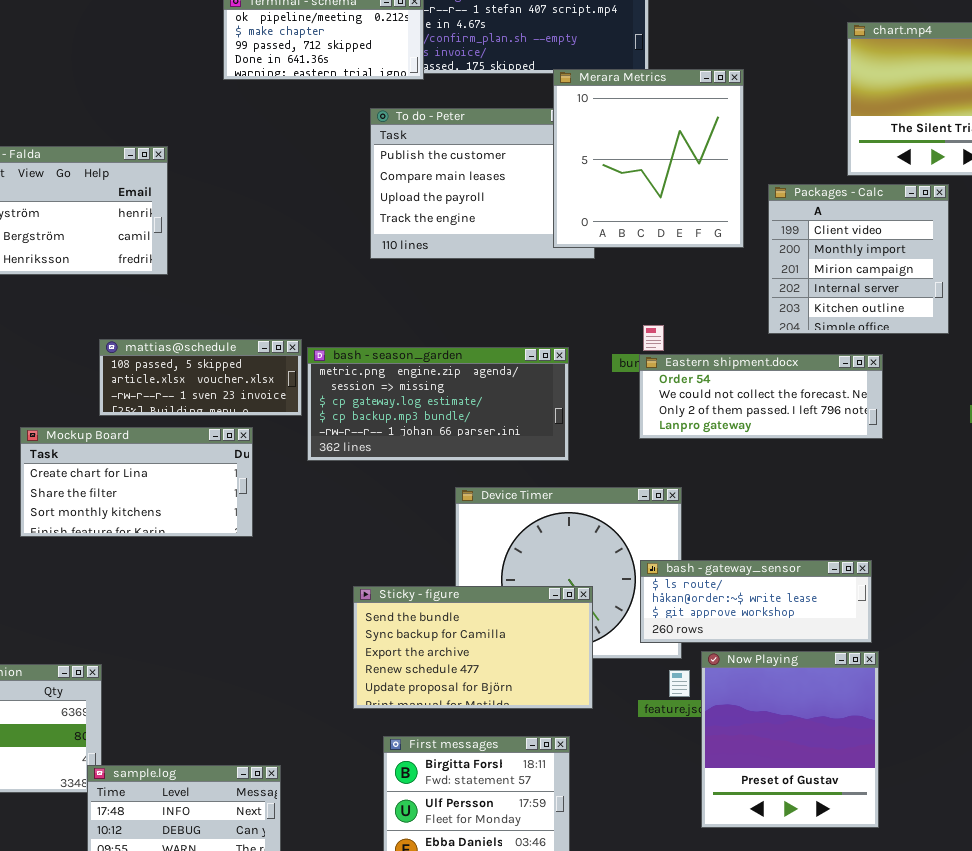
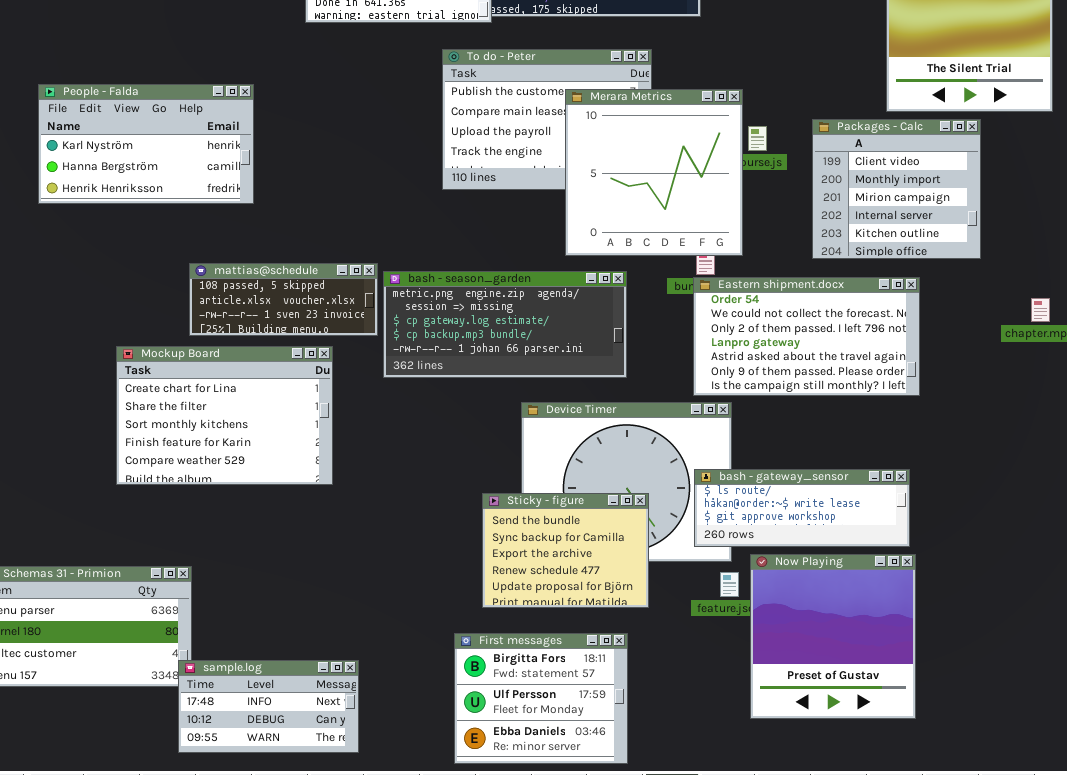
Merara Metrics: [553,69,744,248] -> [565,89,743,256], moved
Eastern shipment.docx: [639,354,883,439] -> [693,277,920,396], resized
Mockup Board: [20,427,253,537] -> [116,346,333,485], resized
Sticky - figure: [353,586,593,709] -> [482,493,649,608], resized

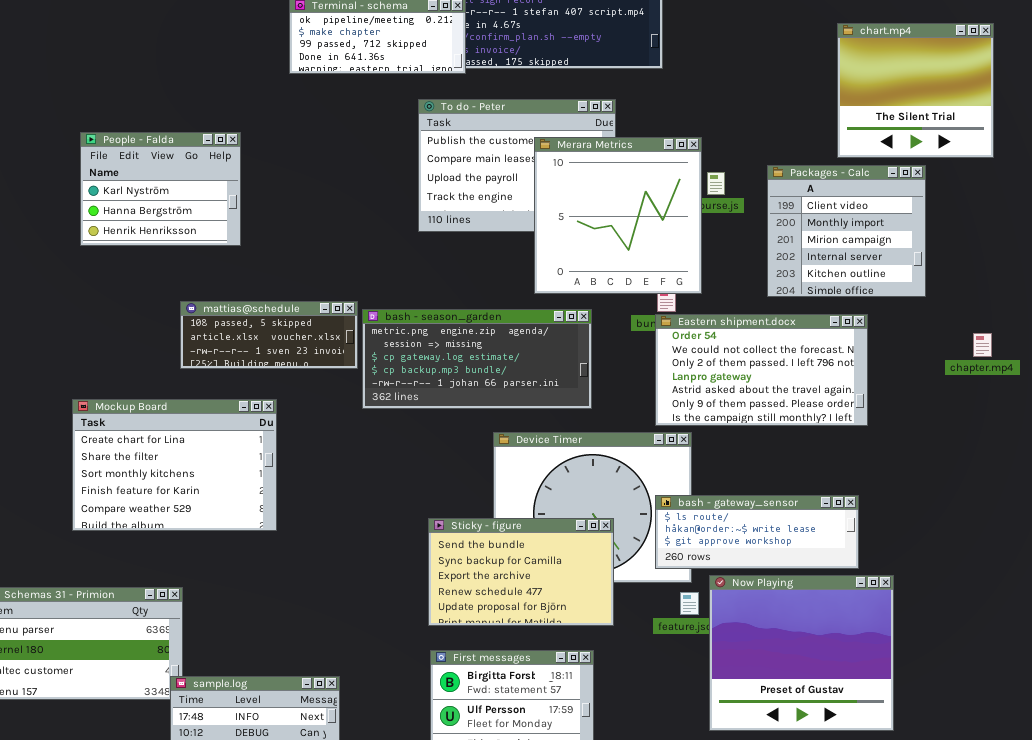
People - Falda: [38,84,254,204] -> [80,132,241,246], resized
Mockup Board: [116,346,333,485] -> [72,399,277,531], moved
Sticky - figure: [482,493,649,608] -> [428,518,614,626], resized
Now Playing: [750,554,916,719] -> [709,575,894,731], resized

